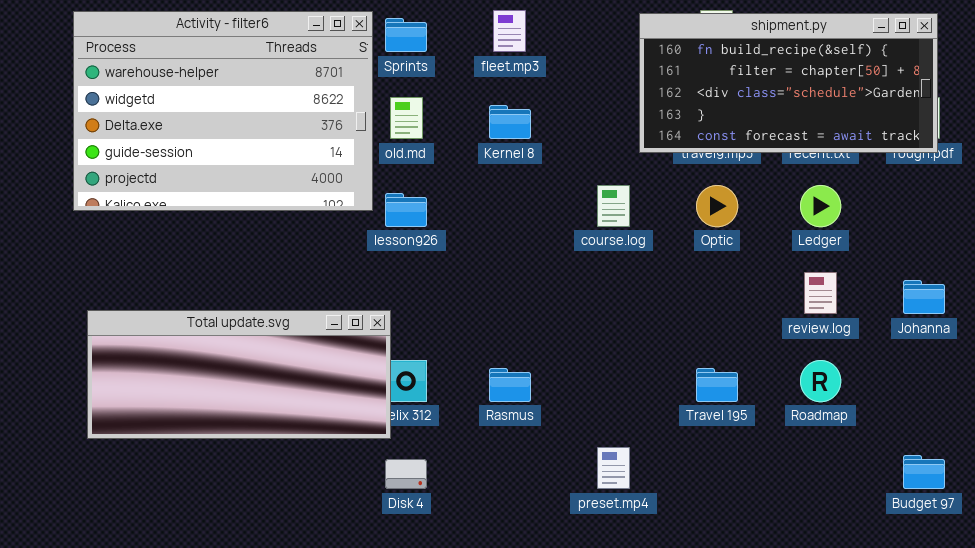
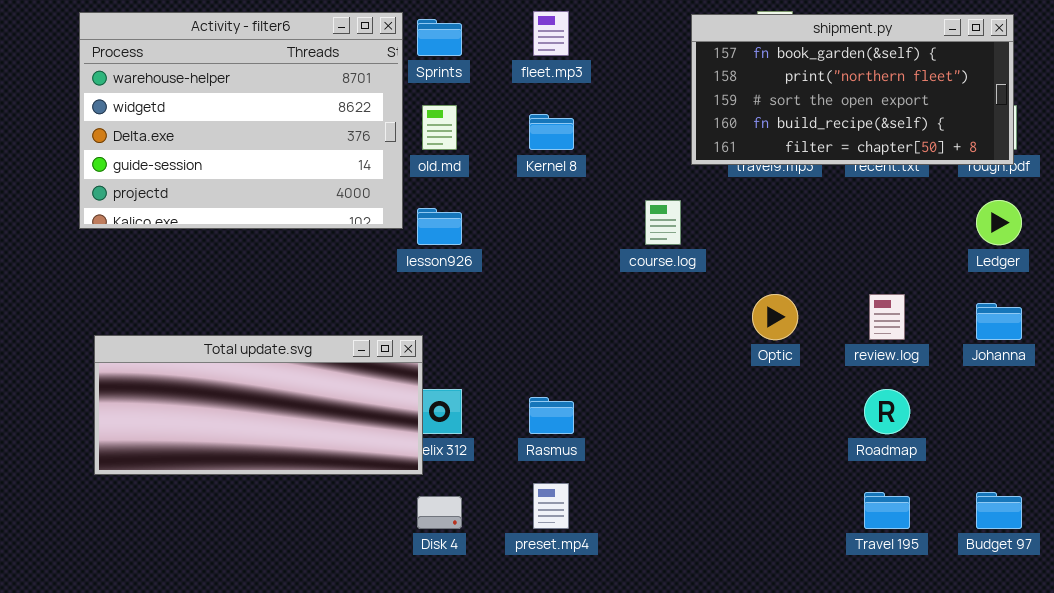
shipment.py: [639,13,938,153] -> [691,14,1014,165], scrolled up 3 rows
Optic: [696,185,738,227] -> [752,294,798,340], moved
Ledger: [800,185,841,227] -> [976,200,1022,245], moved
Travel 195: [696,368,738,402] -> [864,492,910,529], moved
preset.mp4: [597,447,630,489] -> [533,483,569,529], moved

